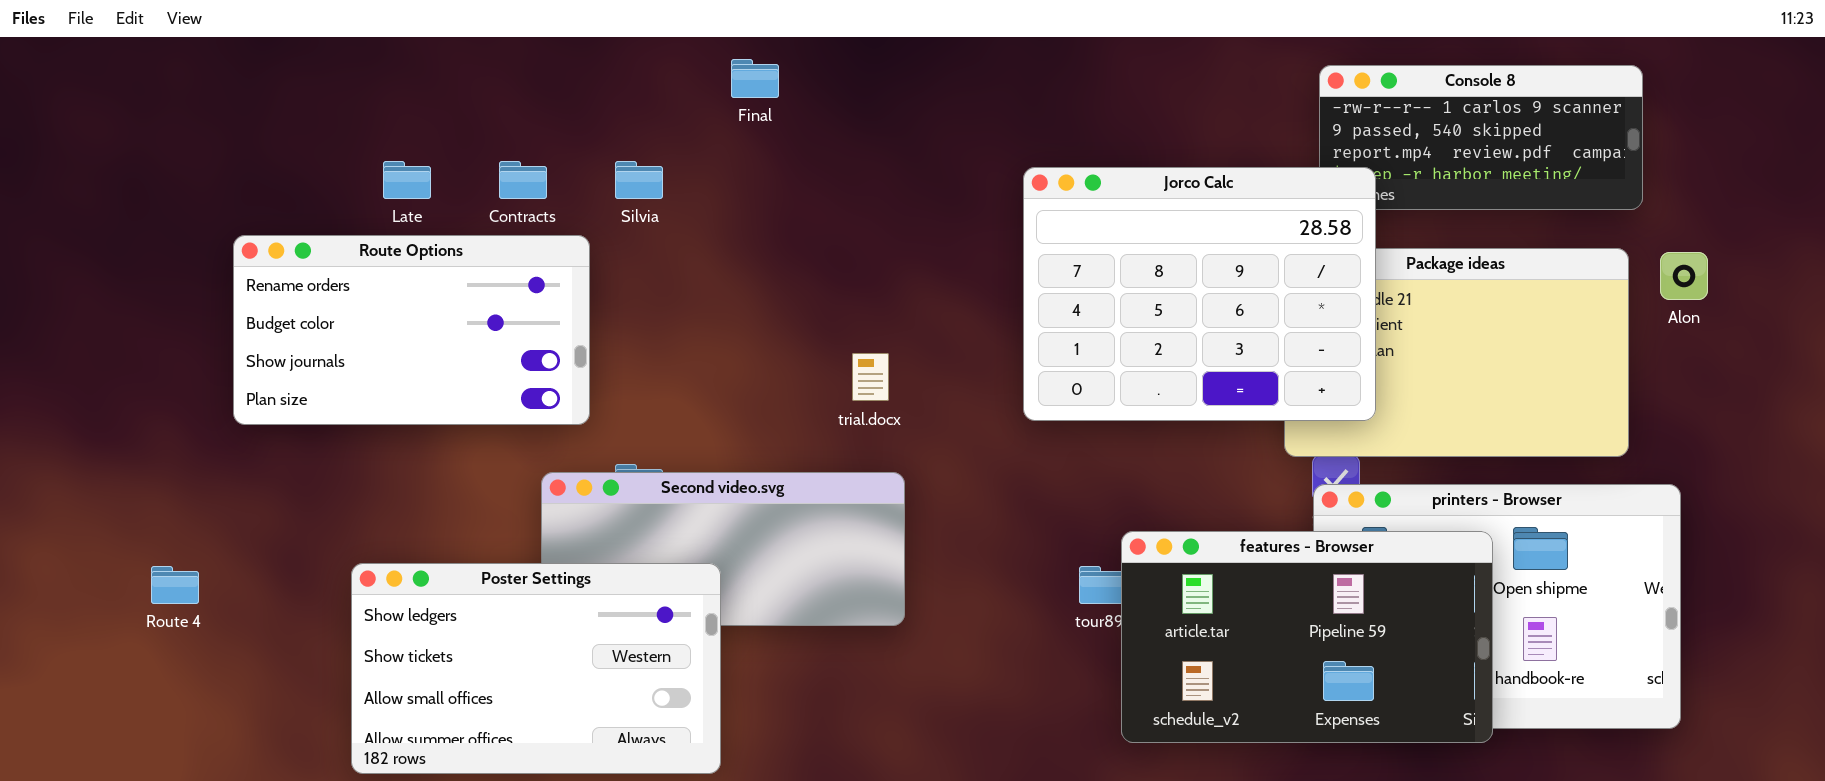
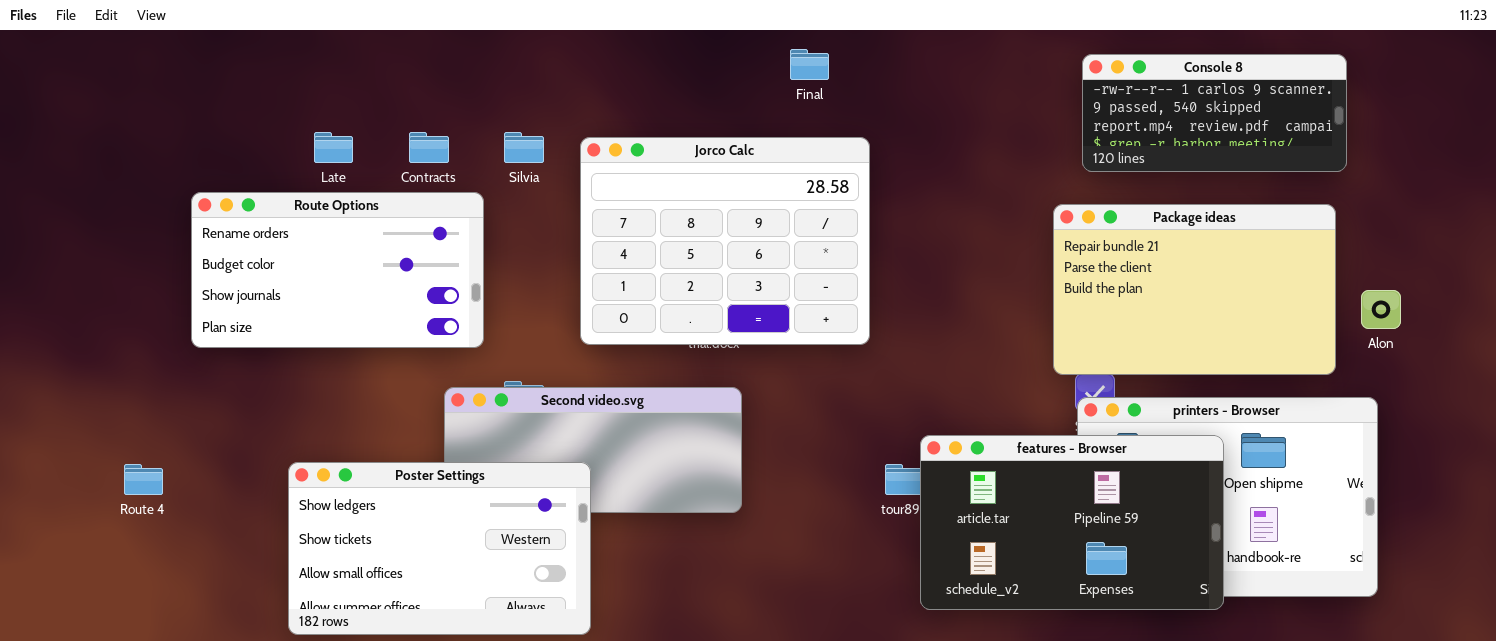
Final: [731,59,779,98] -> [790,49,829,80], moved
Jorco Calc: [1023,167,1376,421] -> [580,137,870,345], moved
Alon: [1660,252,1708,300] -> [1361,290,1401,329], moved

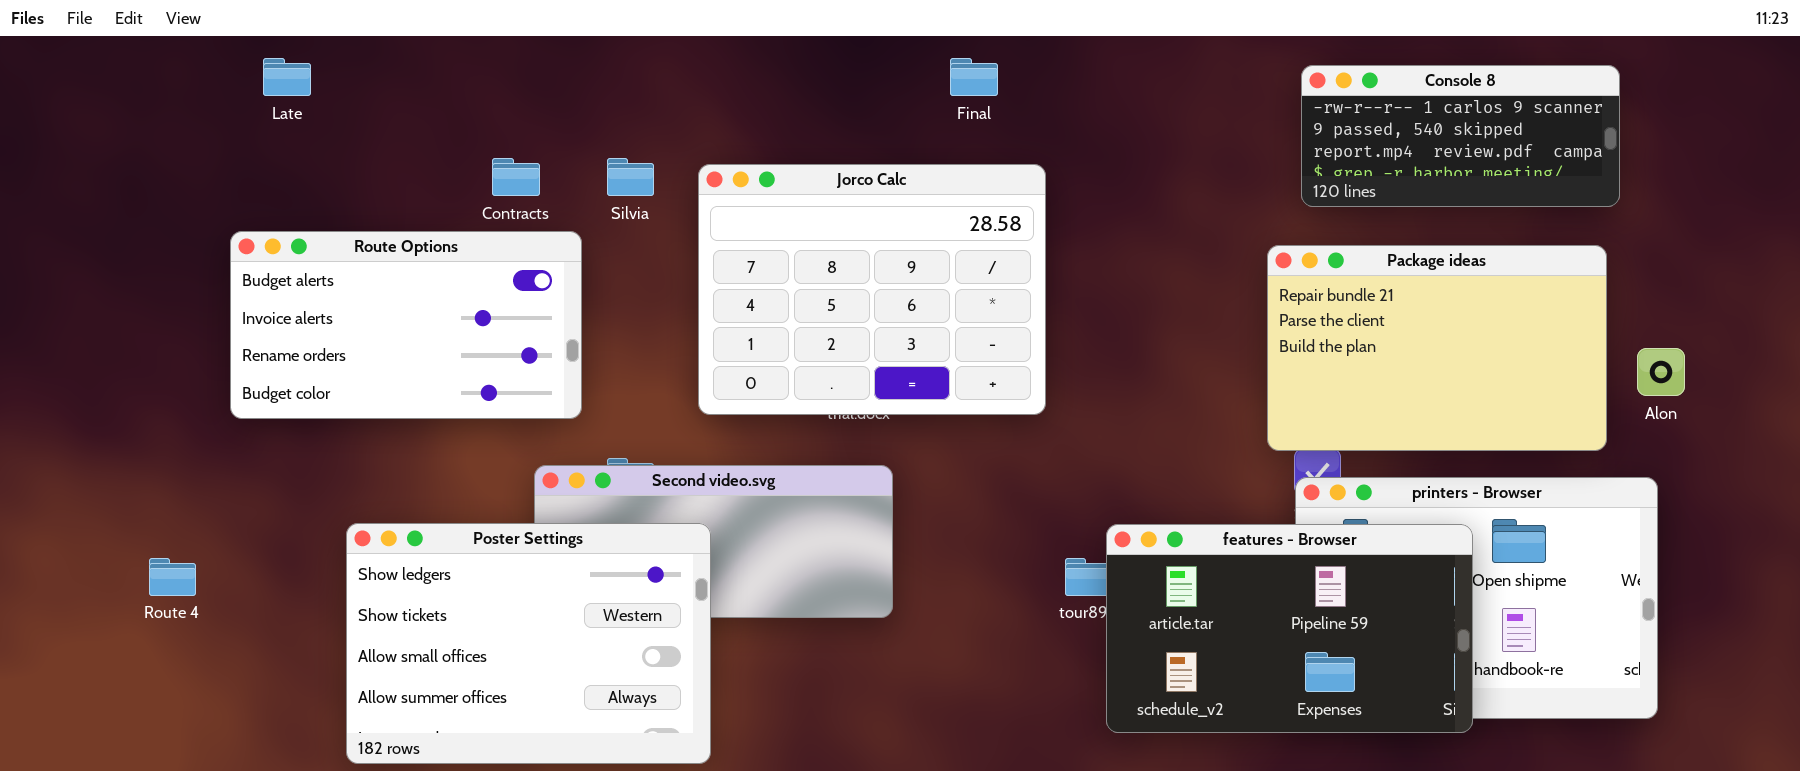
Late: [314,132,353,163] -> [263,58,311,96], moved
Route Options: [191,192,484,348] -> [230,231,582,419], scrolled up 2 rows
Poster Settings: [288,462,591,635] -> [346,523,711,764], resized

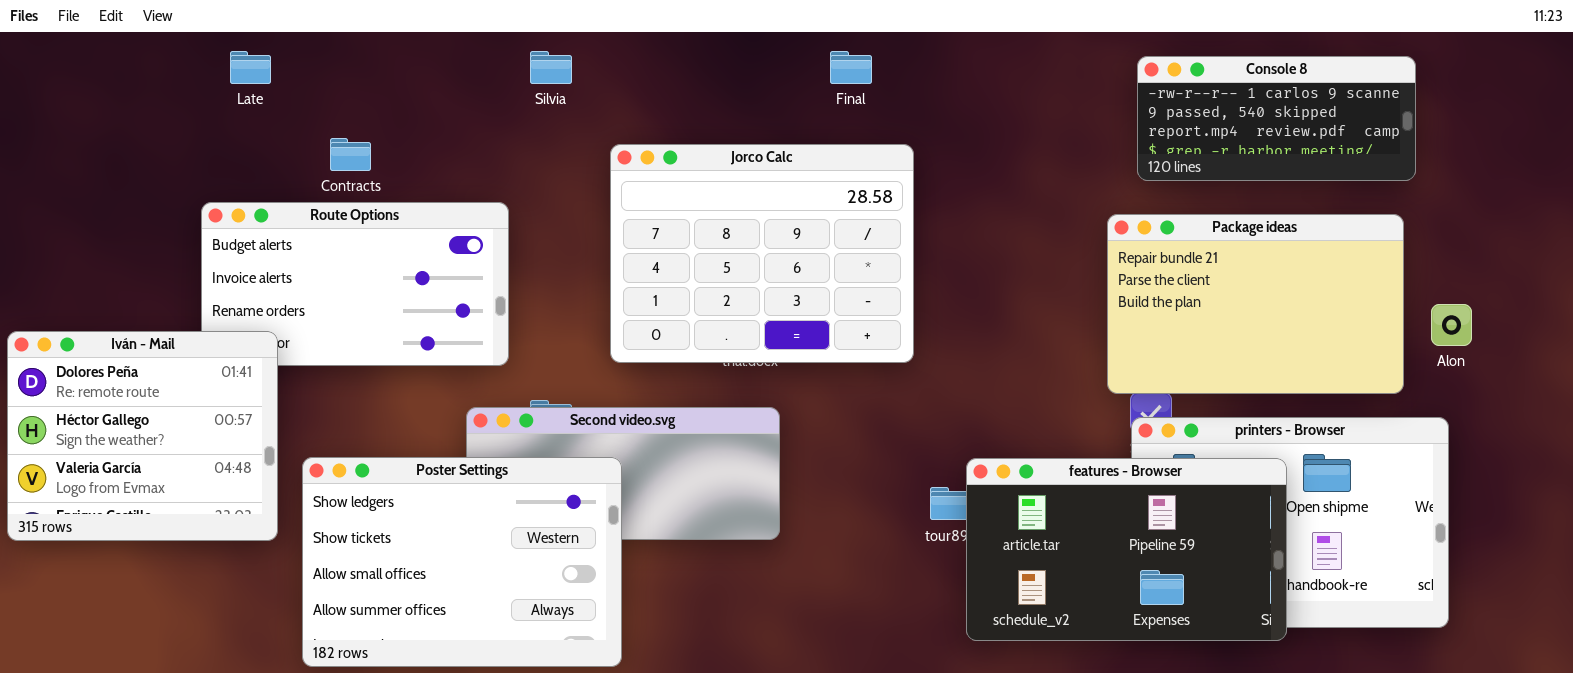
Contracts: [492,158,540,196] -> [330,138,371,171], moved
Silvia: [607,158,654,196] -> [530,51,572,84], moved
Iván - Mail: none -> [7,331,278,541], opened

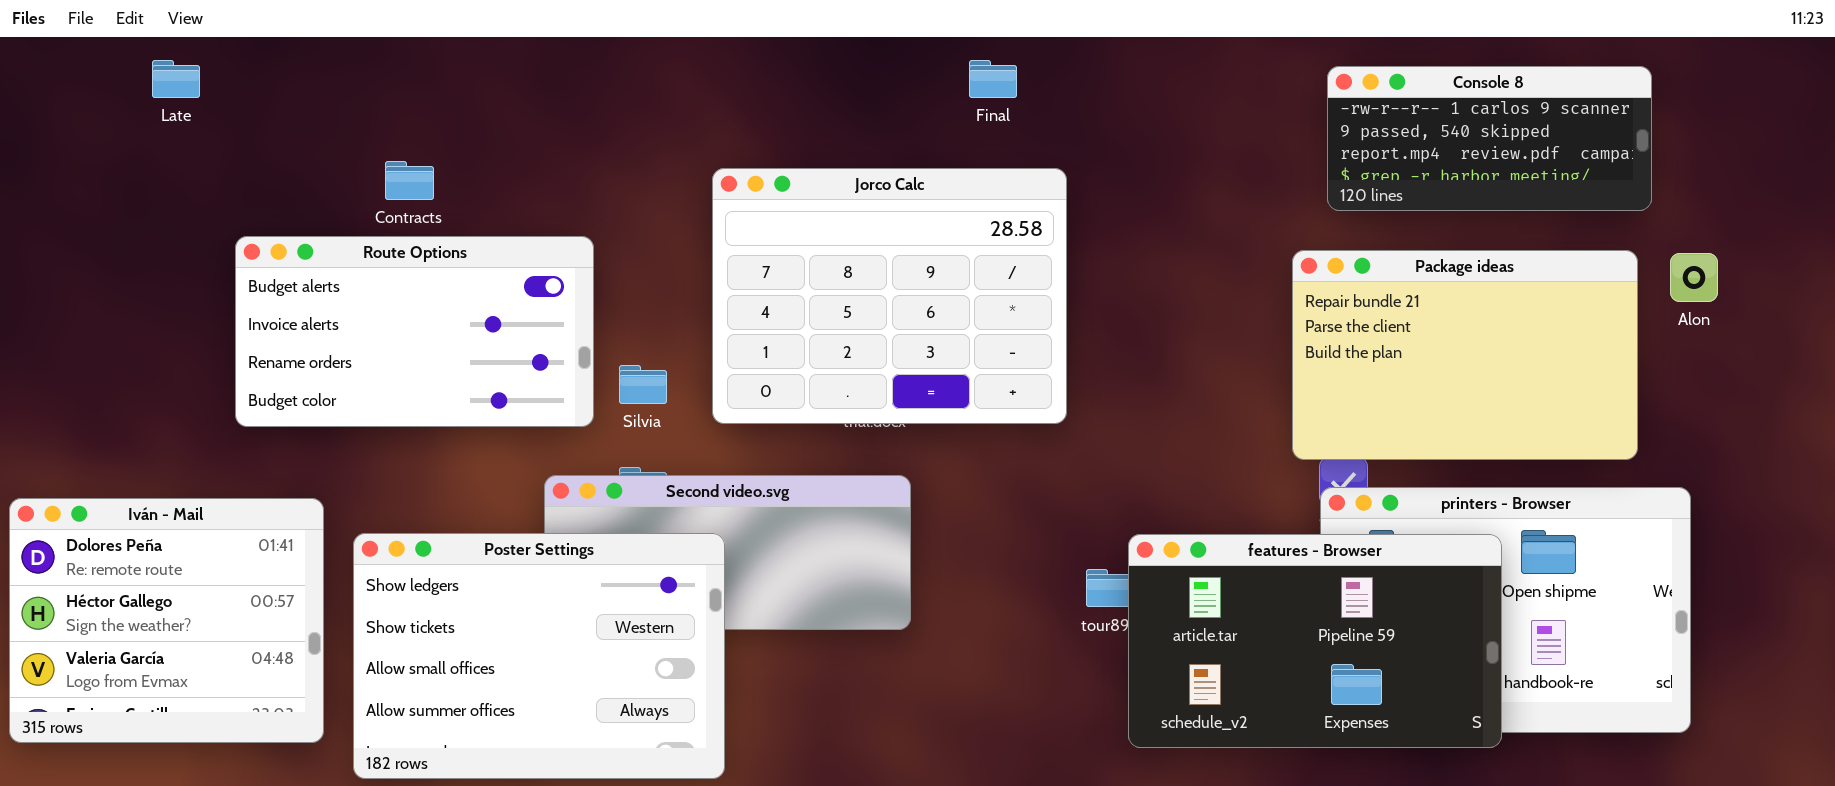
Late: [230,51,271,84] -> [152,60,200,98], moved
Silvia: [530,51,572,84] -> [619,365,667,404], moved
Alon: [1431,304,1472,346] -> [1670,253,1718,302], moved
Iván - Mail: [7,331,278,541] -> [9,498,324,743], moved

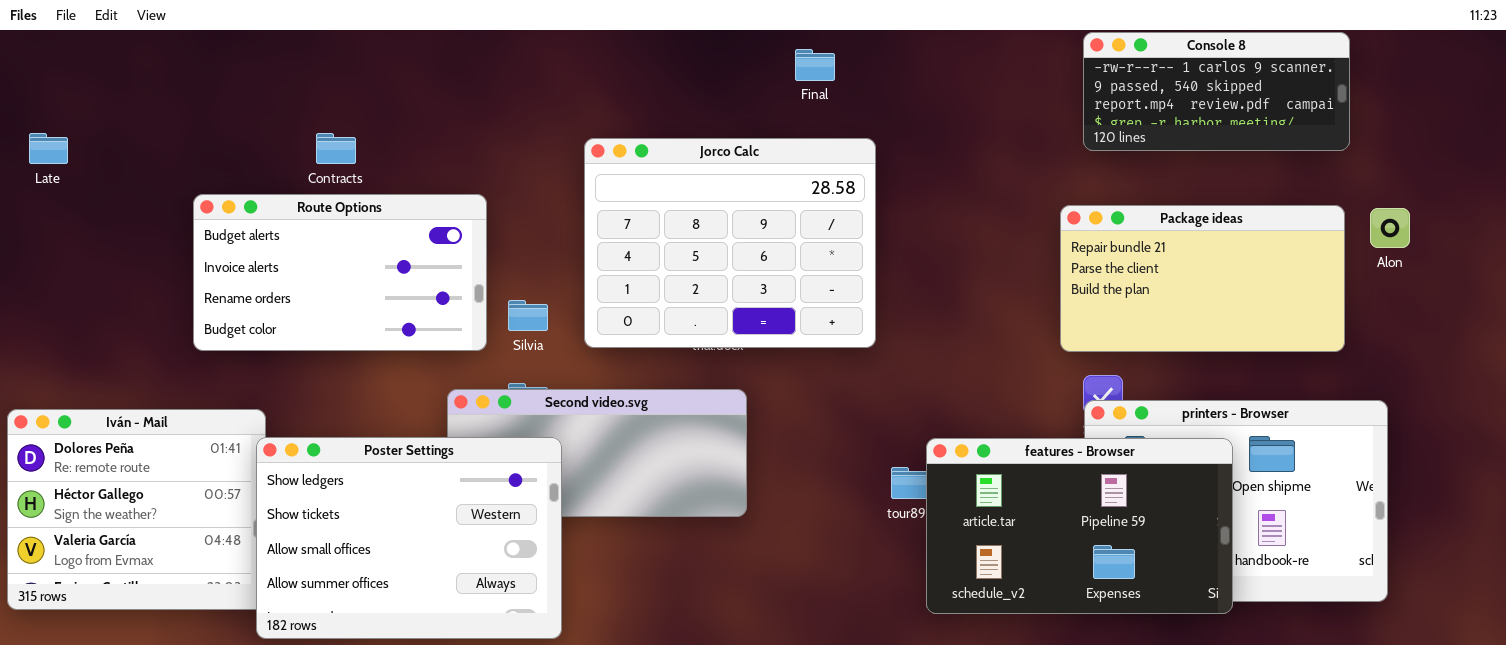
Late: [152,60,200,98] -> [29,133,68,164], moved
Console 8: [1327,66,1652,211] -> [1083,32,1350,151], moved
Package ideas: [1292,250,1638,460] -> [1060,205,1345,352], resized
Poster Settings: [353,533,725,779] -> [256,437,562,639], moved

